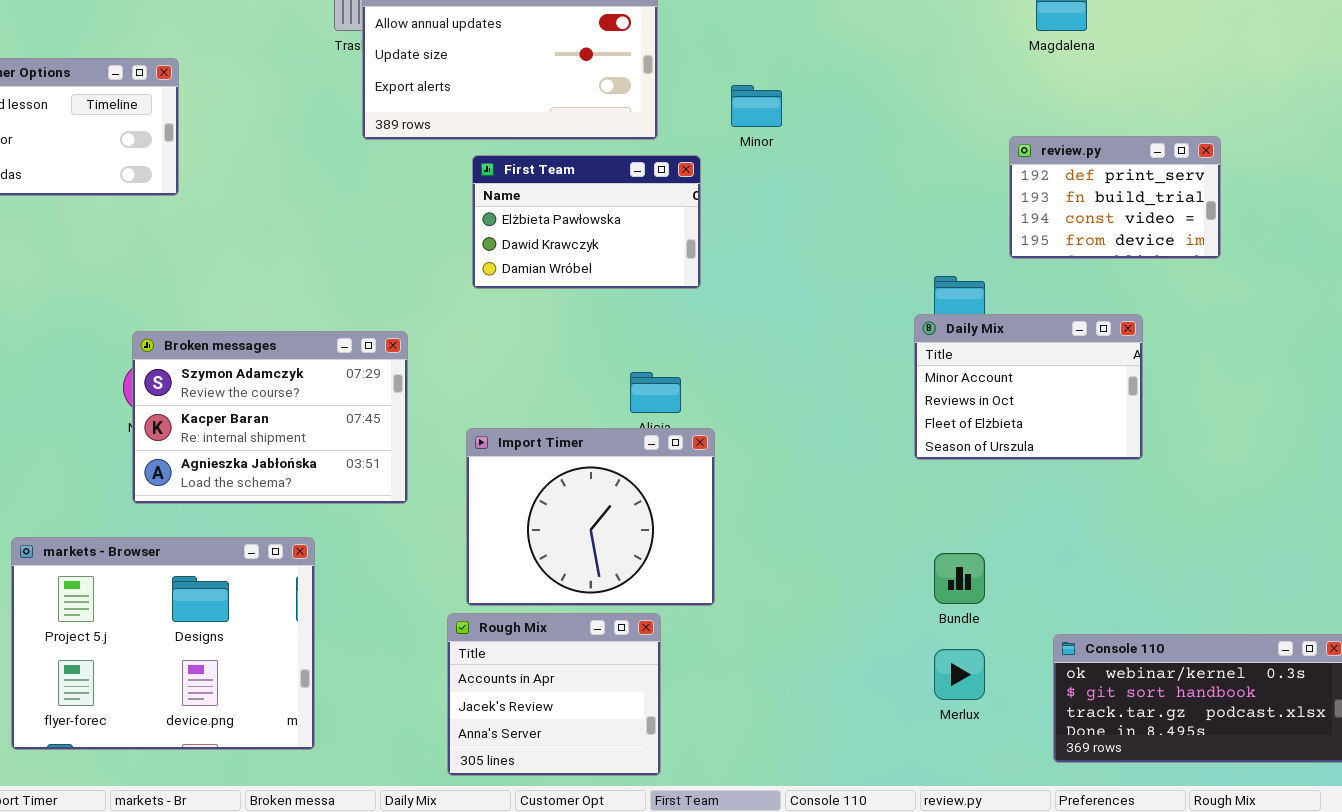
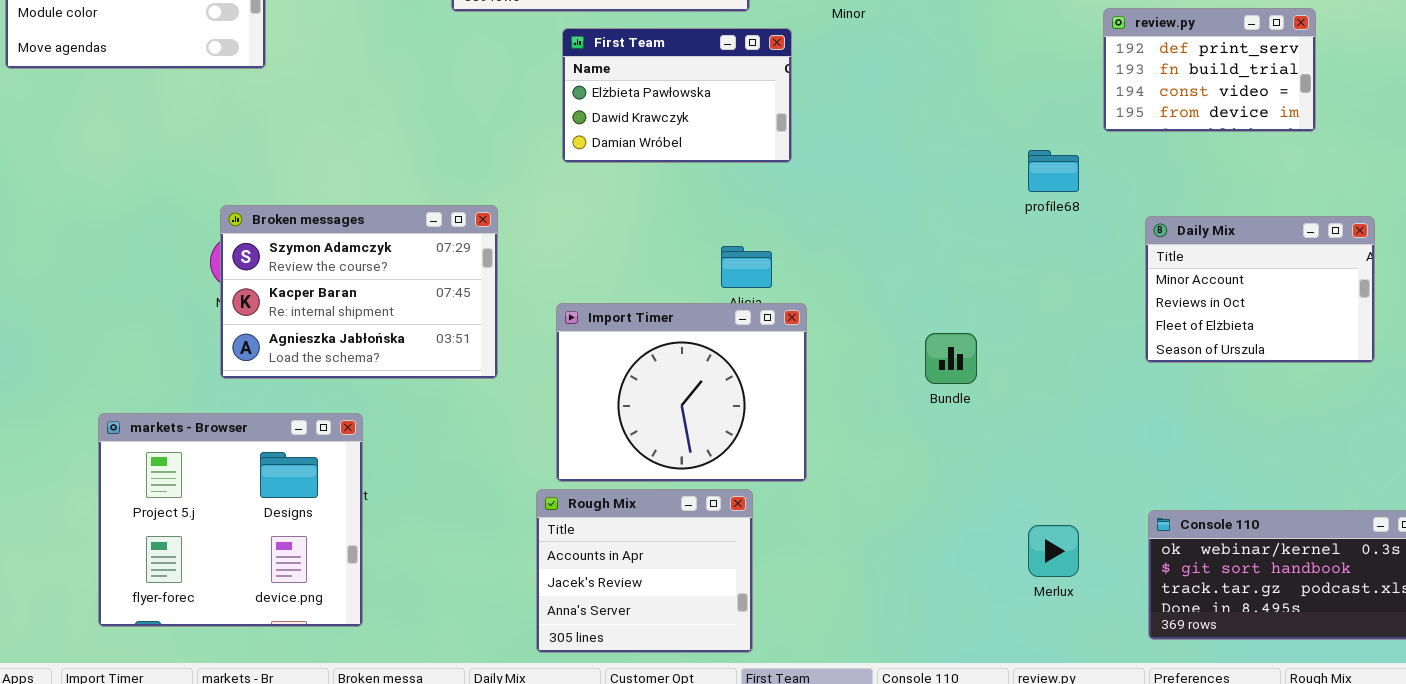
Daily Mix: [914,314,1143,460] -> [1145,216,1375,363], moved
markets - Browser: [11,537,315,750] -> [98,413,363,627], resized
Bundle: [934,553,985,604] -> [925,333,977,384], moved

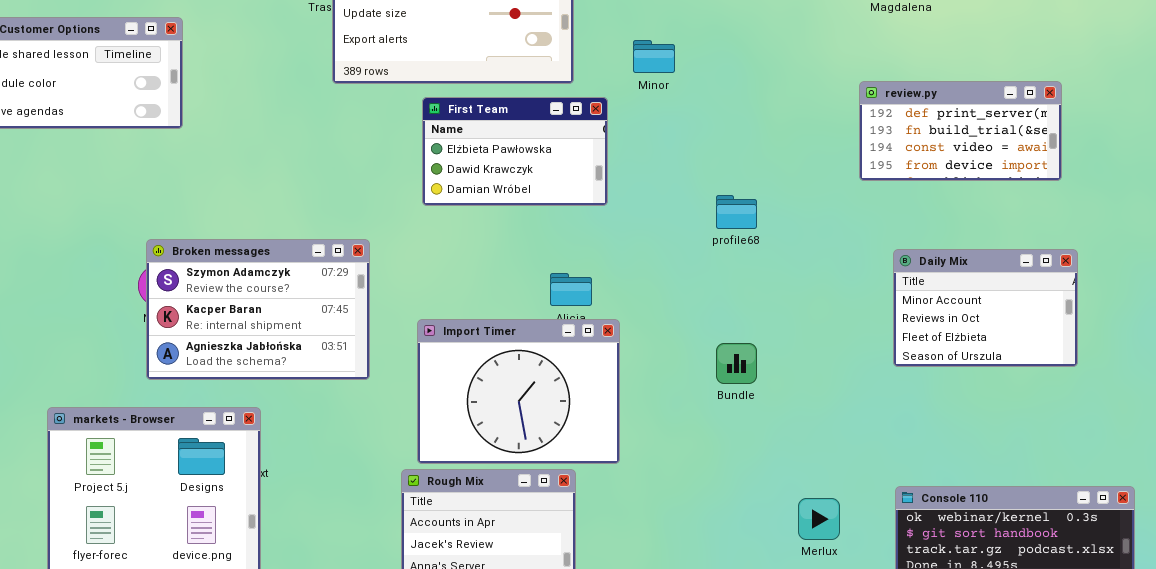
review.py: [1103,8,1316,132] -> [859,81,1062,181], resized
profile68: [1028,150,1079,192] -> [716,195,757,229], moved

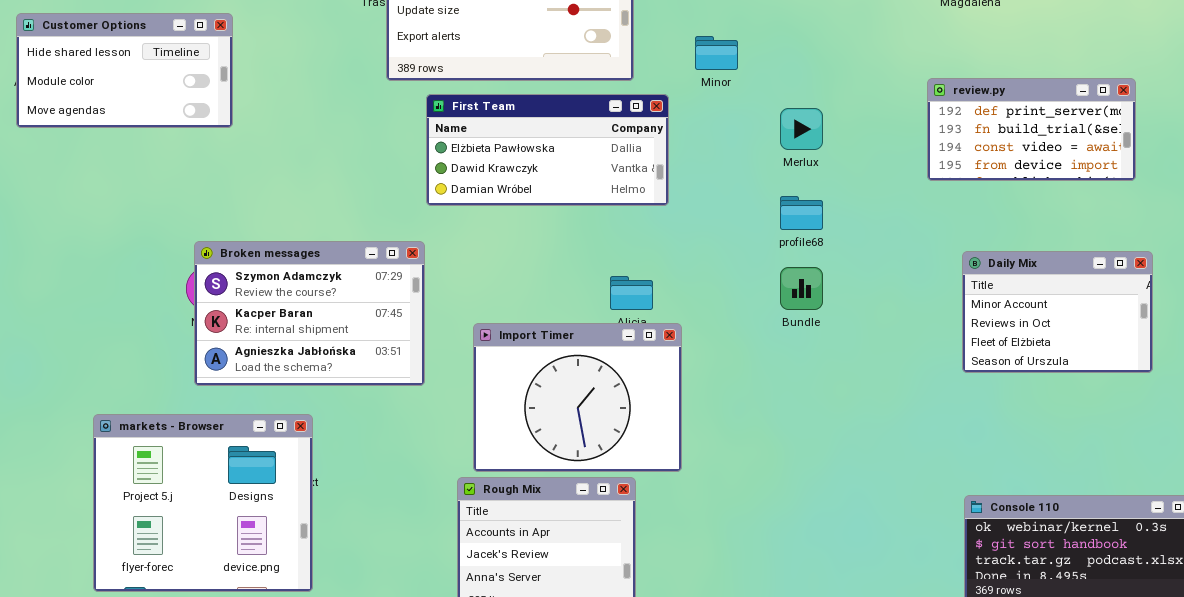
First Team: [422,97,608,206] -> [426,94,669,206], resized
Bundle: [716,343,757,384] -> [780,267,823,310], moved
Merlux: [798,498,840,540] -> [780,108,823,150], moved

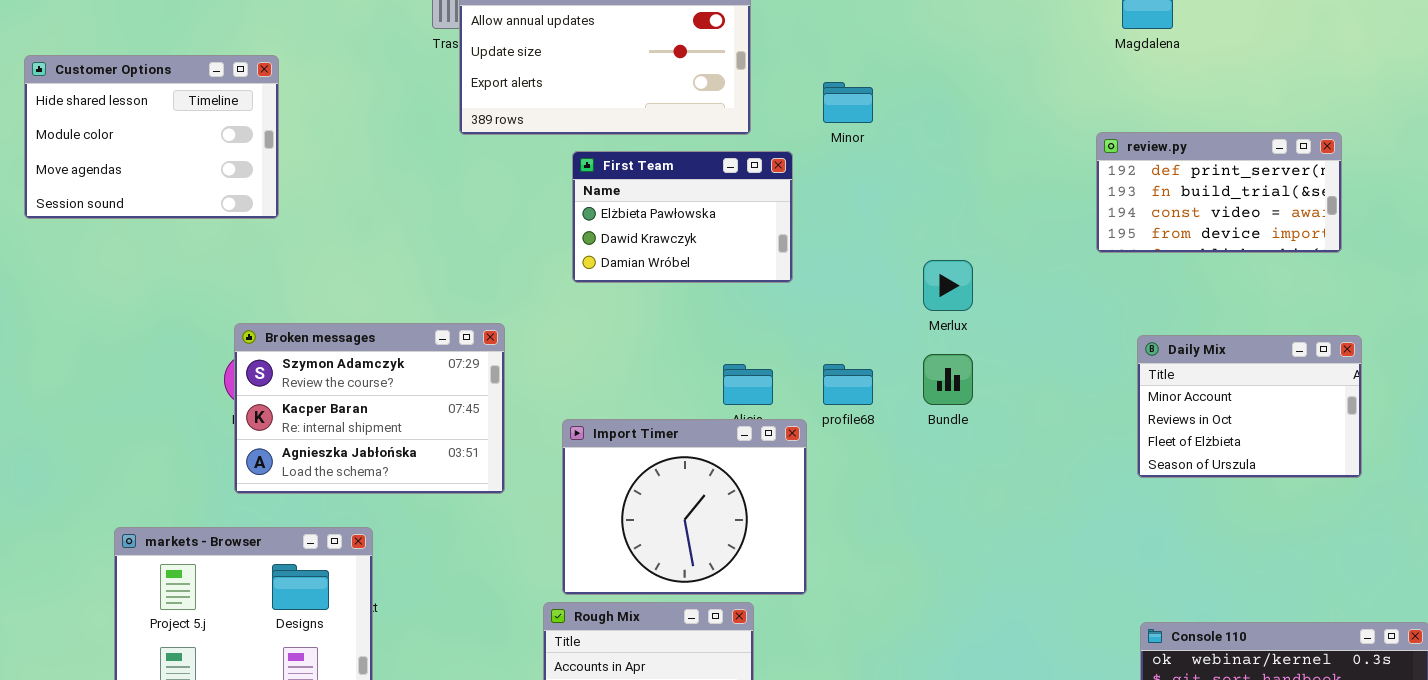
Customer Options: [16,13,233,128] -> [24,55,279,219], resized
First Team: [426,94,669,206] -> [572,151,793,283], resized
Merlux: [780,108,823,150] -> [923,260,973,311], moved
profile68: [780,196,823,230] -> [823,364,873,405], moved

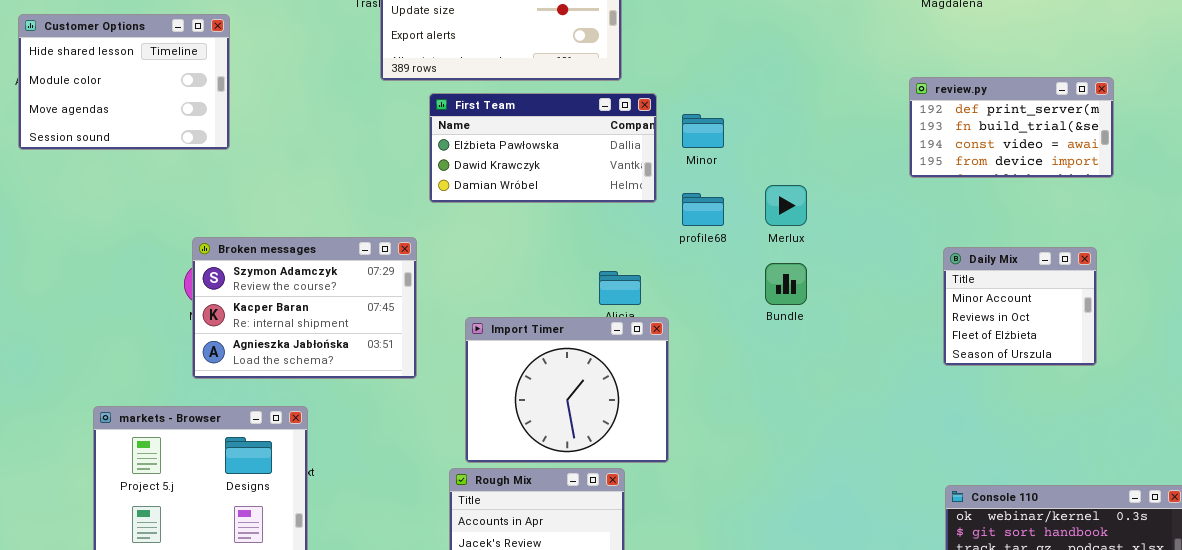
Minor: [823,82,873,123] -> [682,114,724,148], moved
First Team: [572,151,793,283] -> [429,93,657,203], resized
Daily Mix: [1137,335,1362,478] -> [943,247,1097,366], resized
profile68: [823,364,873,405] -> [682,193,724,226], moved

